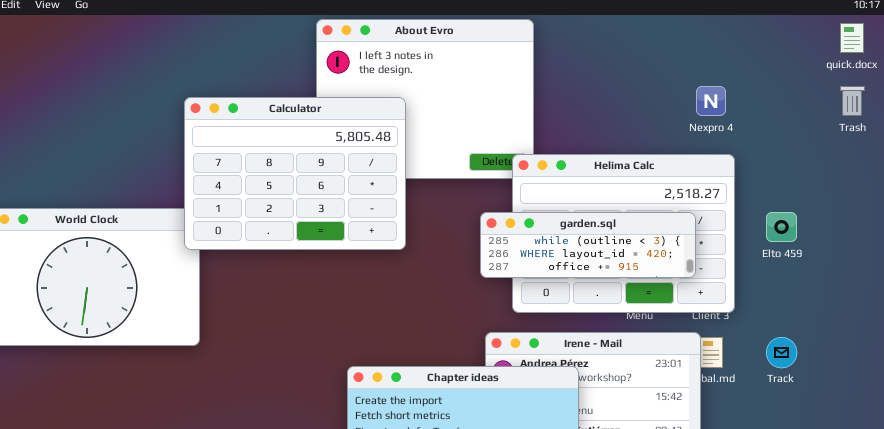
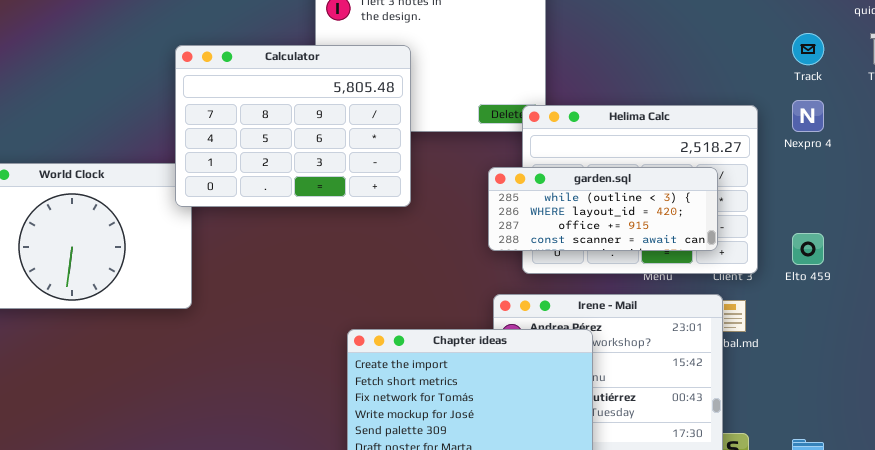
Nexpro 4: [696,86,726,116] -> [792,100,824,132], moved
Elto 459: [766,212,797,242] -> [792,233,824,265], moved
garden.sql: [480,212,696,278] -> [488,167,718,251], resized
Track: [766,337,797,368] -> [792,33,824,65], moved

